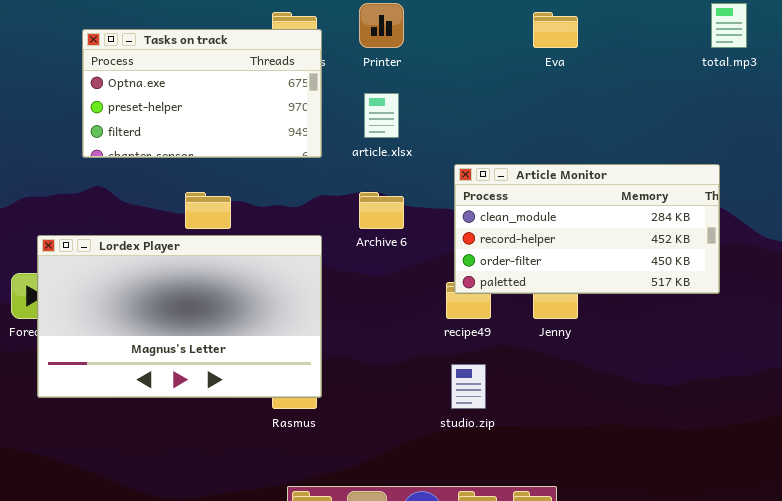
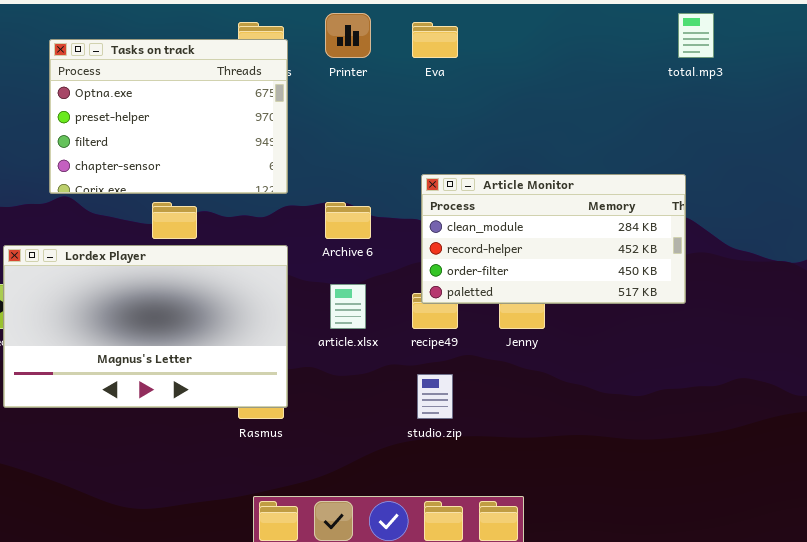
Eva: [533,12,578,48] -> [412,22,458,58], moved
Tasks on track: [82,29,322,158] -> [49,39,288,194], resized
article.xlsx: [364,93,399,138] -> [330,284,366,329], moved

